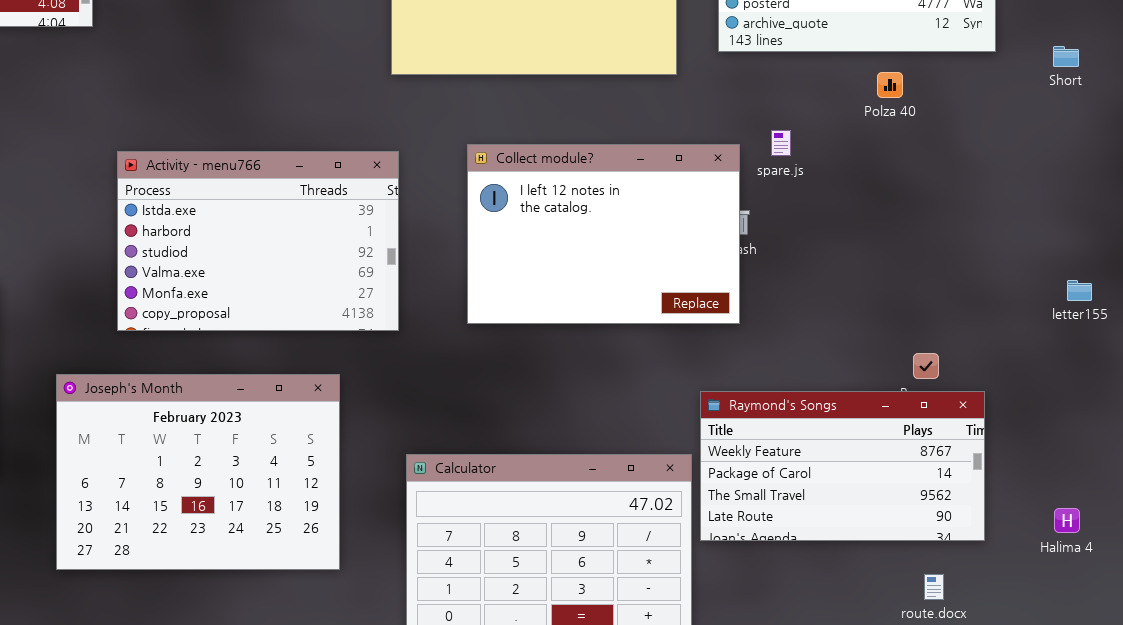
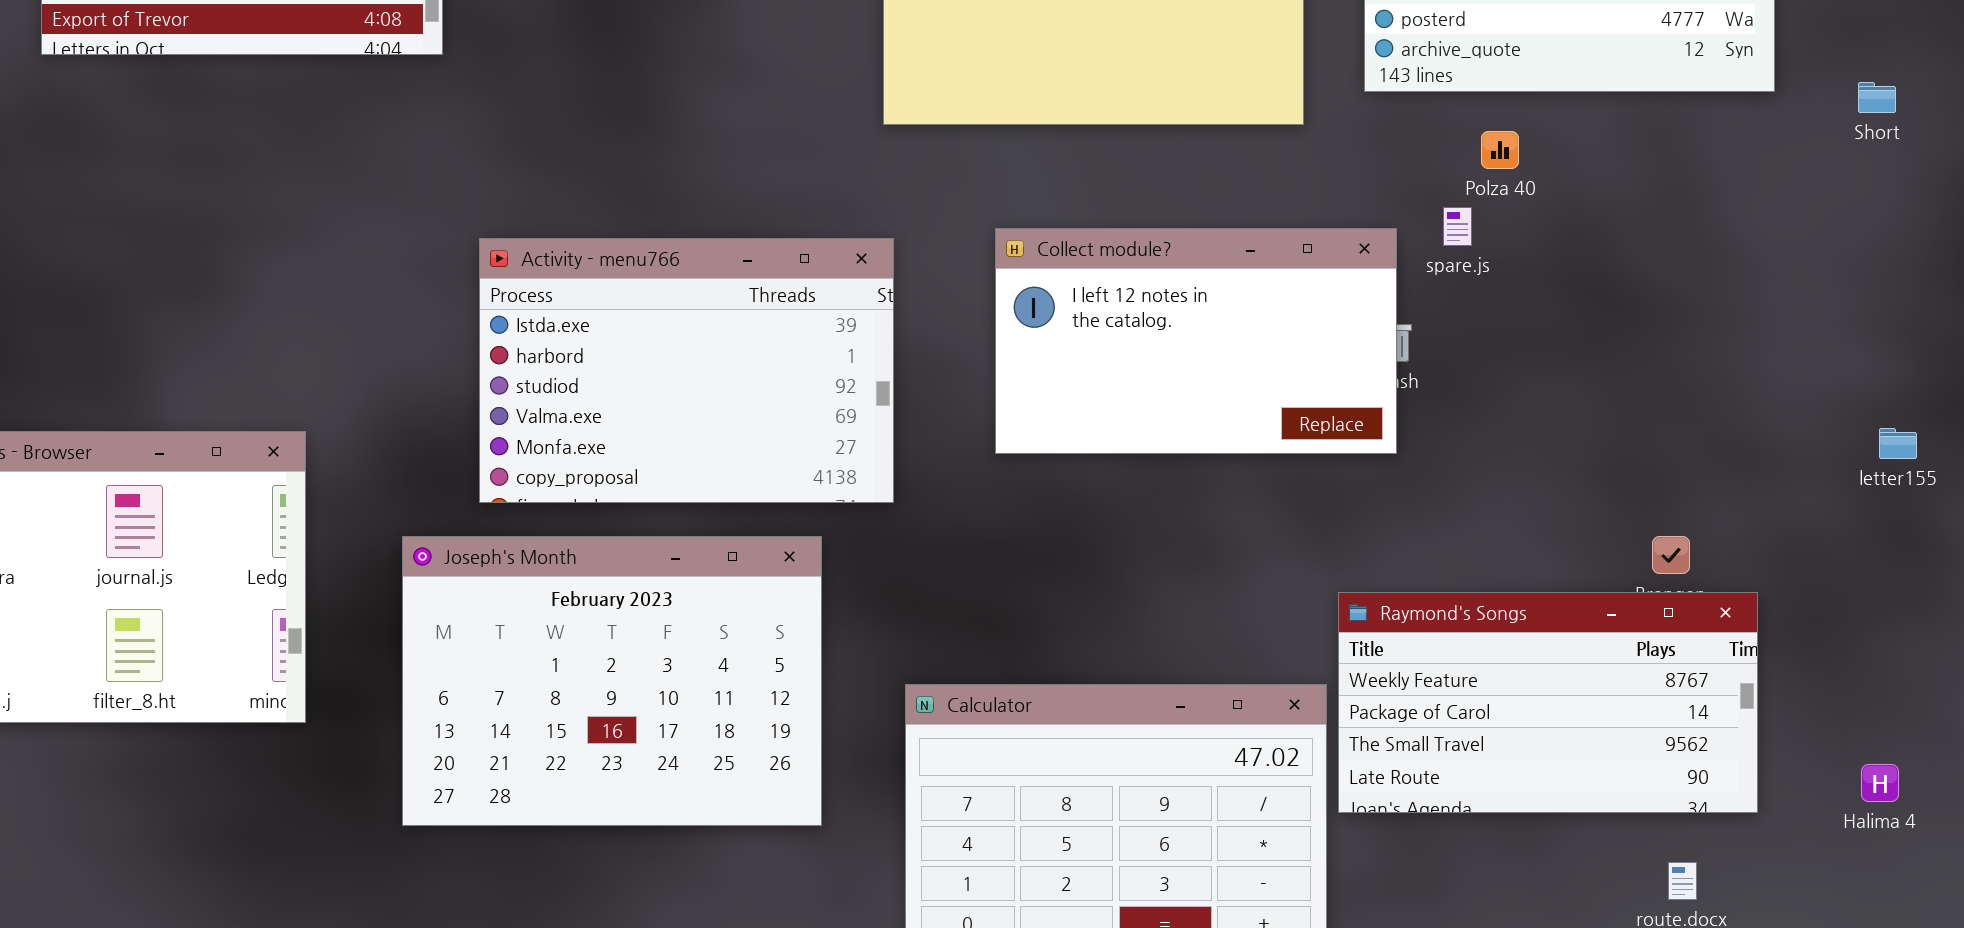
Polza 40: [877,72,903,98] -> [1481,131,1519,169], moved
Collect module?: [467,144,740,324] -> [995,228,1397,454], resized
Joseph's Month: [56,374,340,570] -> [402,536,822,826], moved

